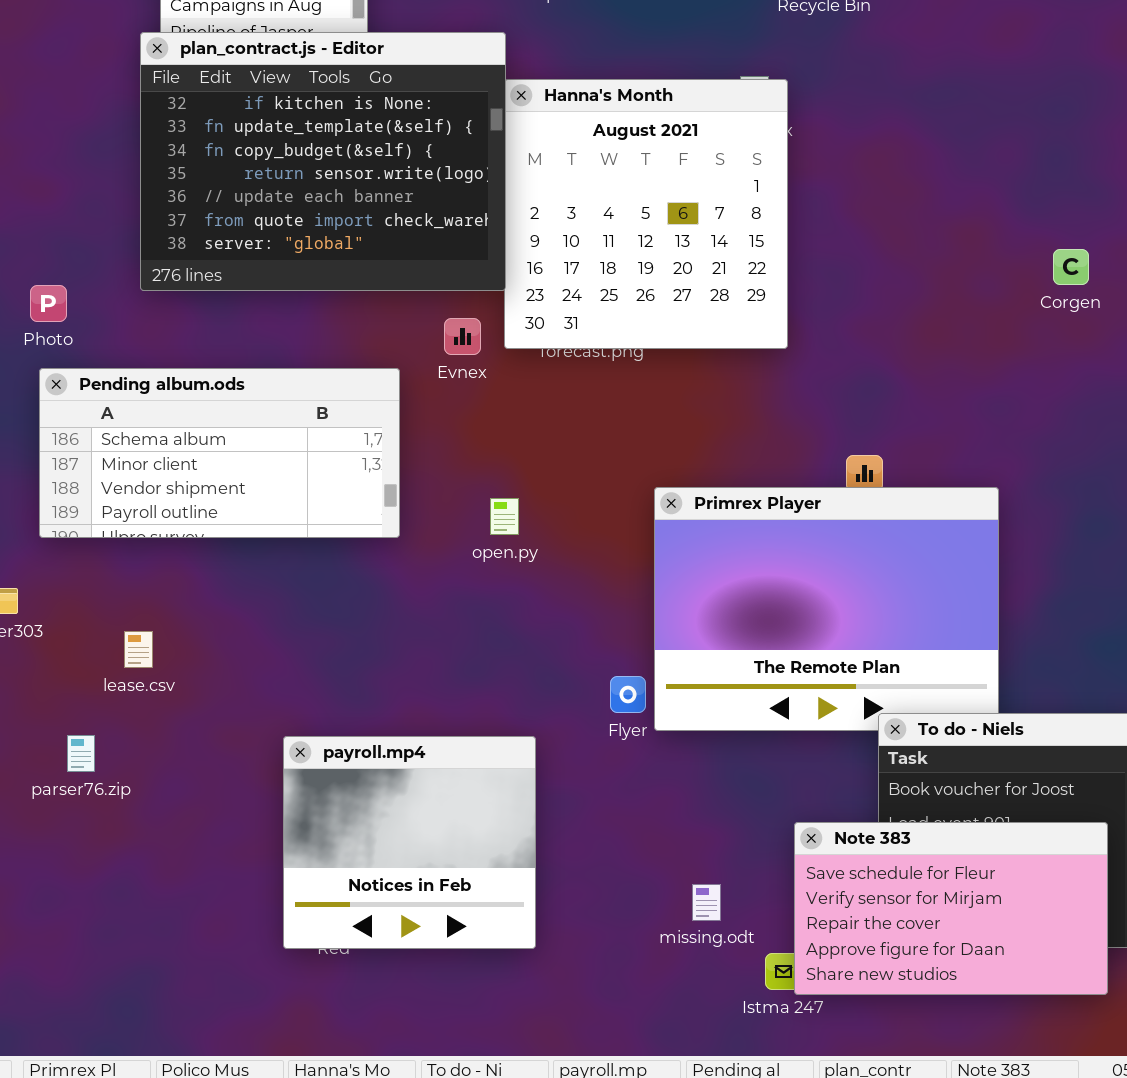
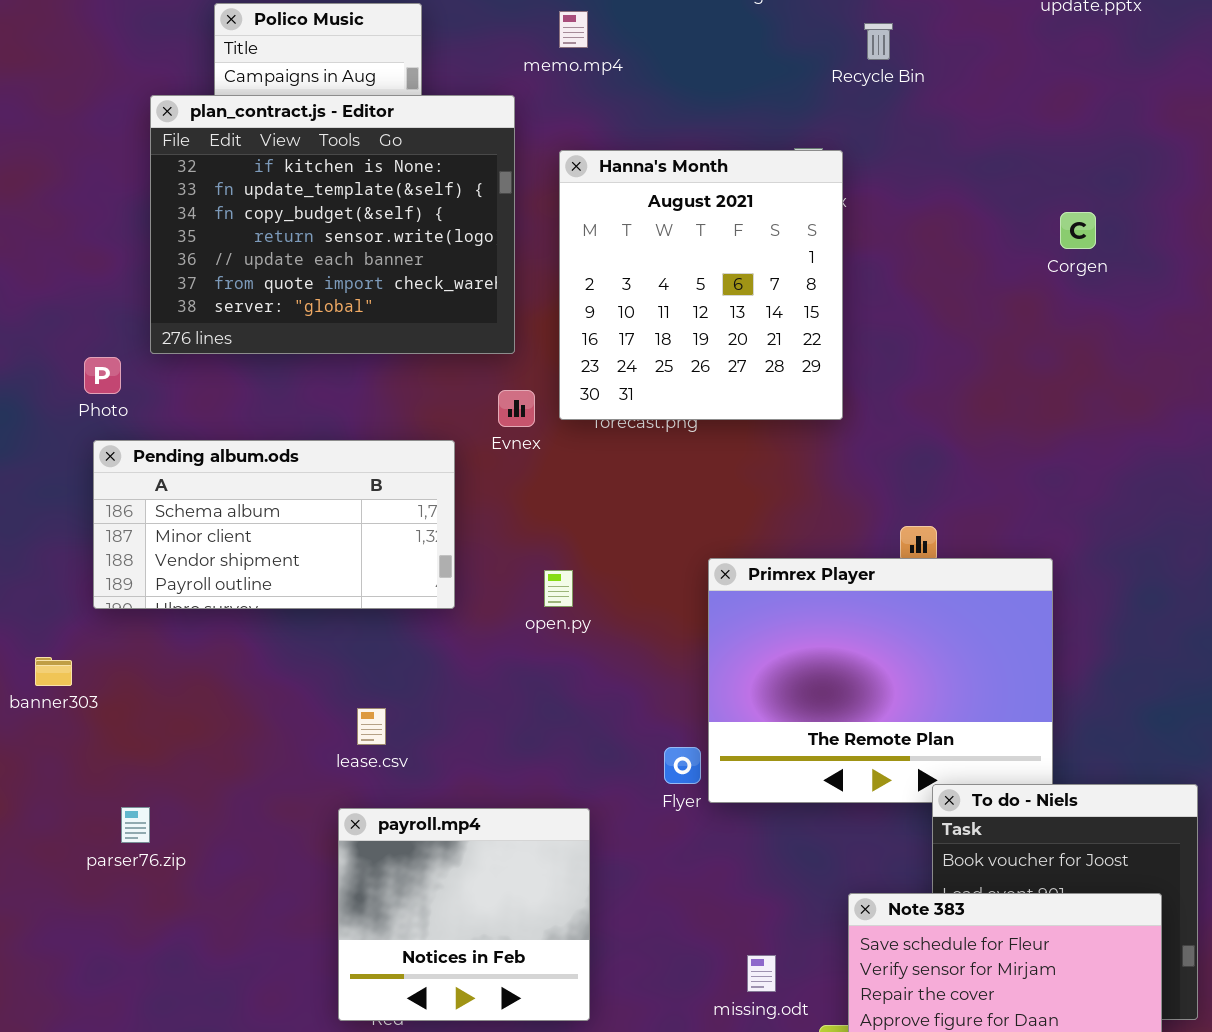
plan_contract.js - Editor: [140,32,506,291] -> [150,95,515,354], moved
Corgen: [1053,249,1089,285] -> [1060,212,1096,249], moved
lease.csv: [124,631,153,668] -> [357,708,386,745], moved

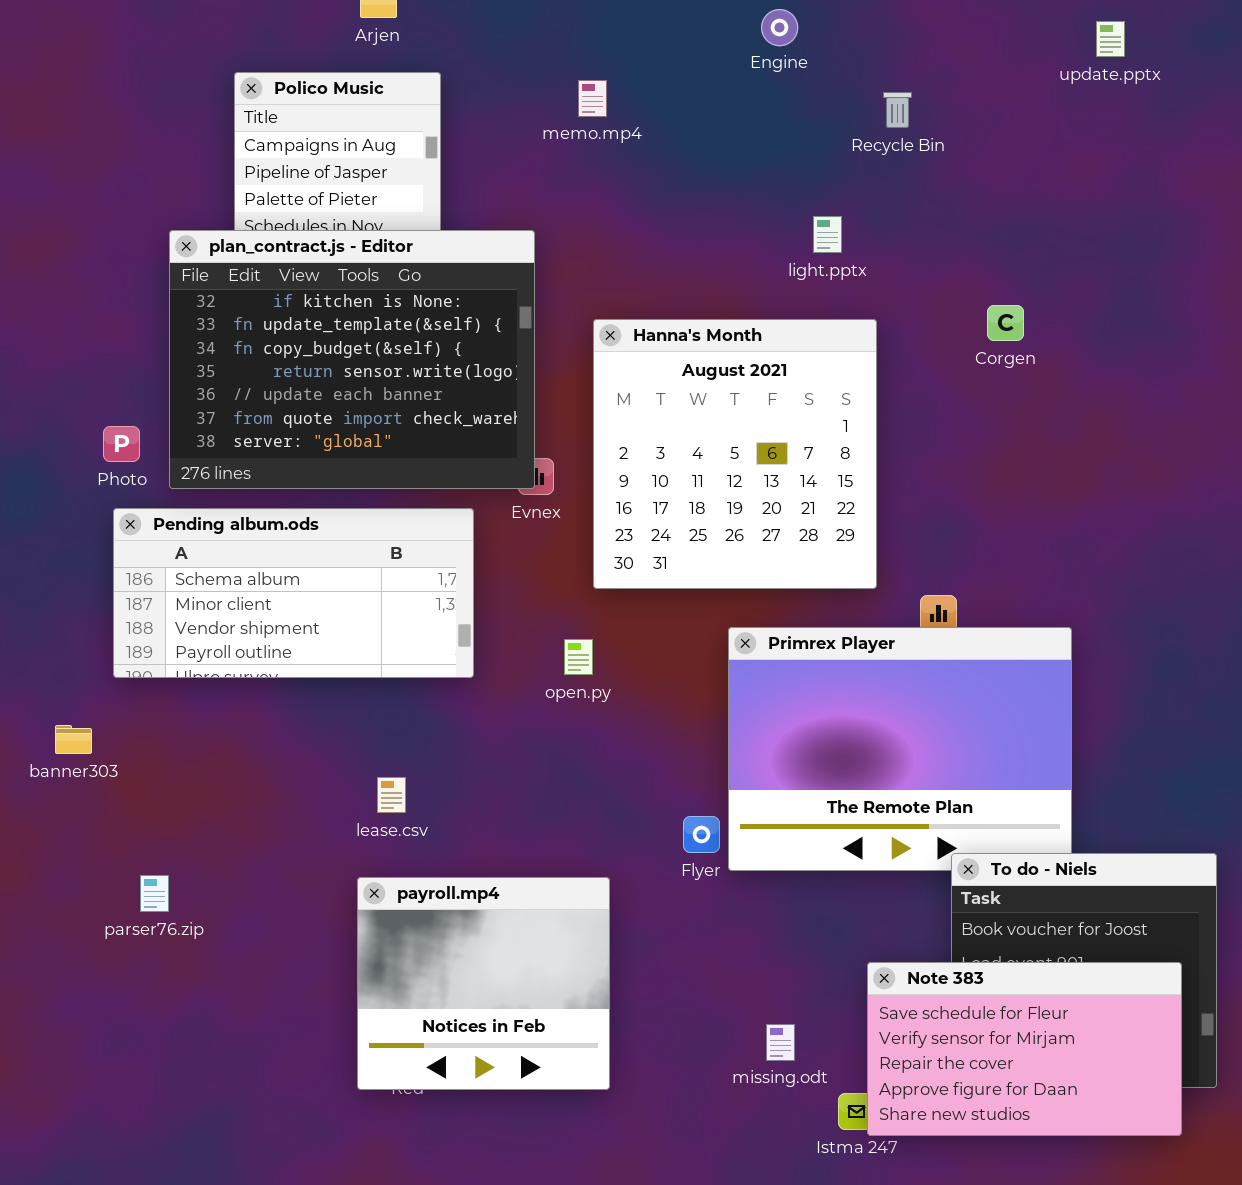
plan_contract.js - Editor: [150,95,515,354] -> [169,230,535,489], moved
Hanna's Month: [559,150,843,420] -> [593,319,877,589], moved
Corgen: [1060,212,1096,249] -> [987,305,1024,341], moved

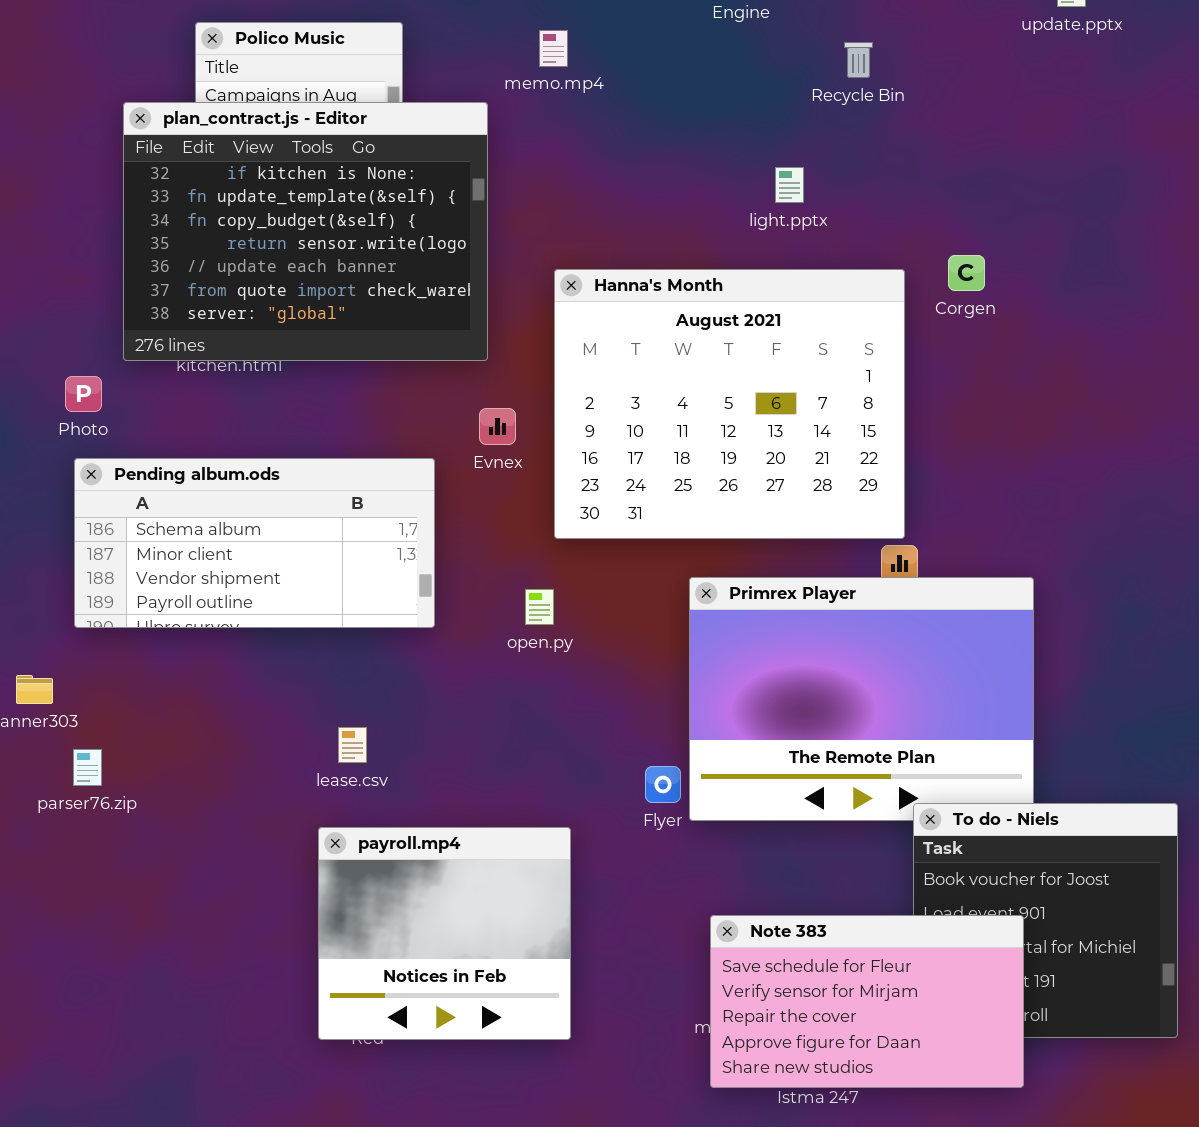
plan_contract.js - Editor: [169,230,535,489] -> [123,102,488,361], moved
Hanna's Month: [593,319,877,589] -> [554,269,905,539], resized
parser76.zip: [140,875,169,912] -> [73,749,102,786], moved
Note 383: [867,962,1182,1136] -> [710,915,1024,1088], moved

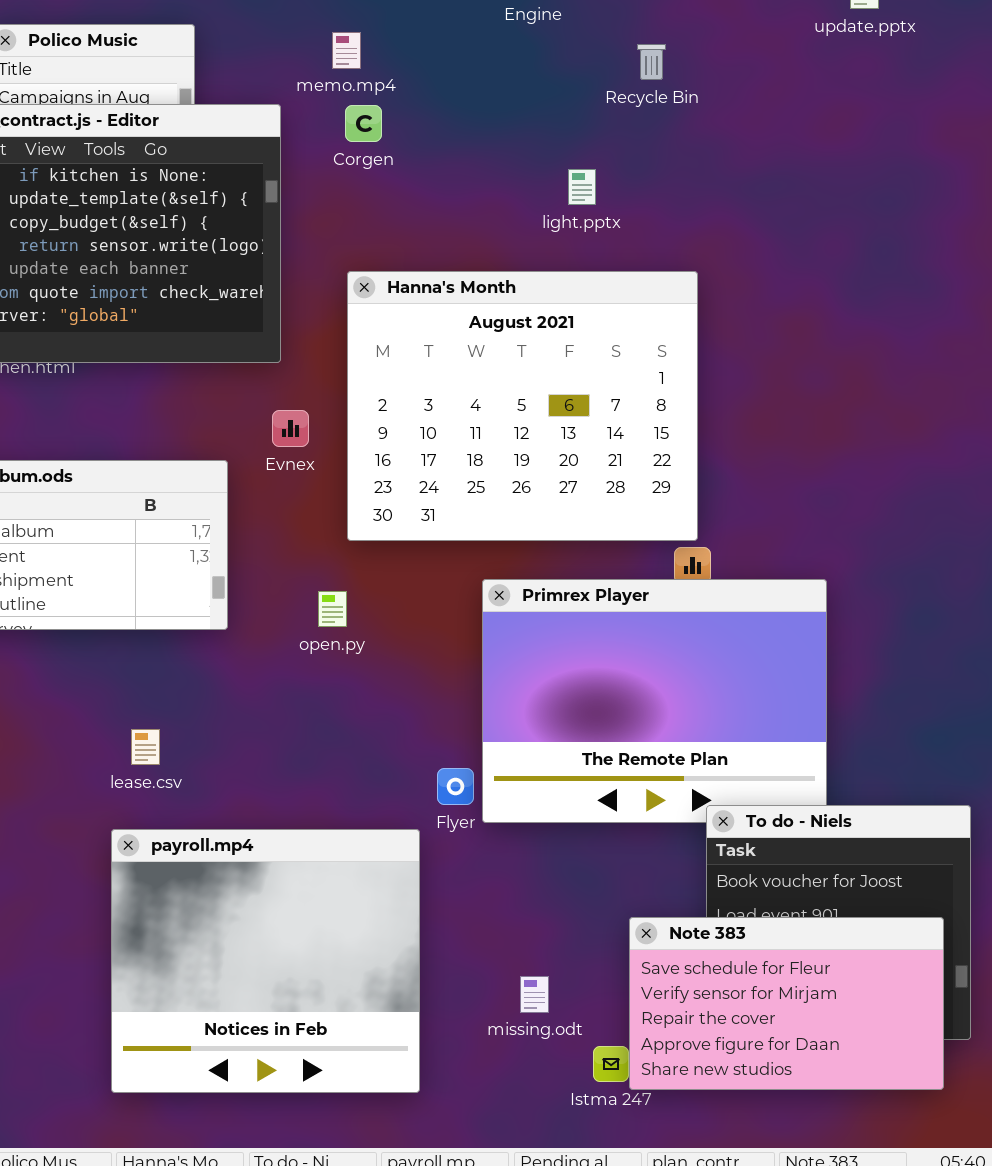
Corgen: [948,255,985,291] -> [345,105,382,142], moved
payroll.mp4: [318,827,571,1040] -> [111,829,420,1093], resized
Note 383: [710,915,1024,1088] -> [629,917,944,1090], moved

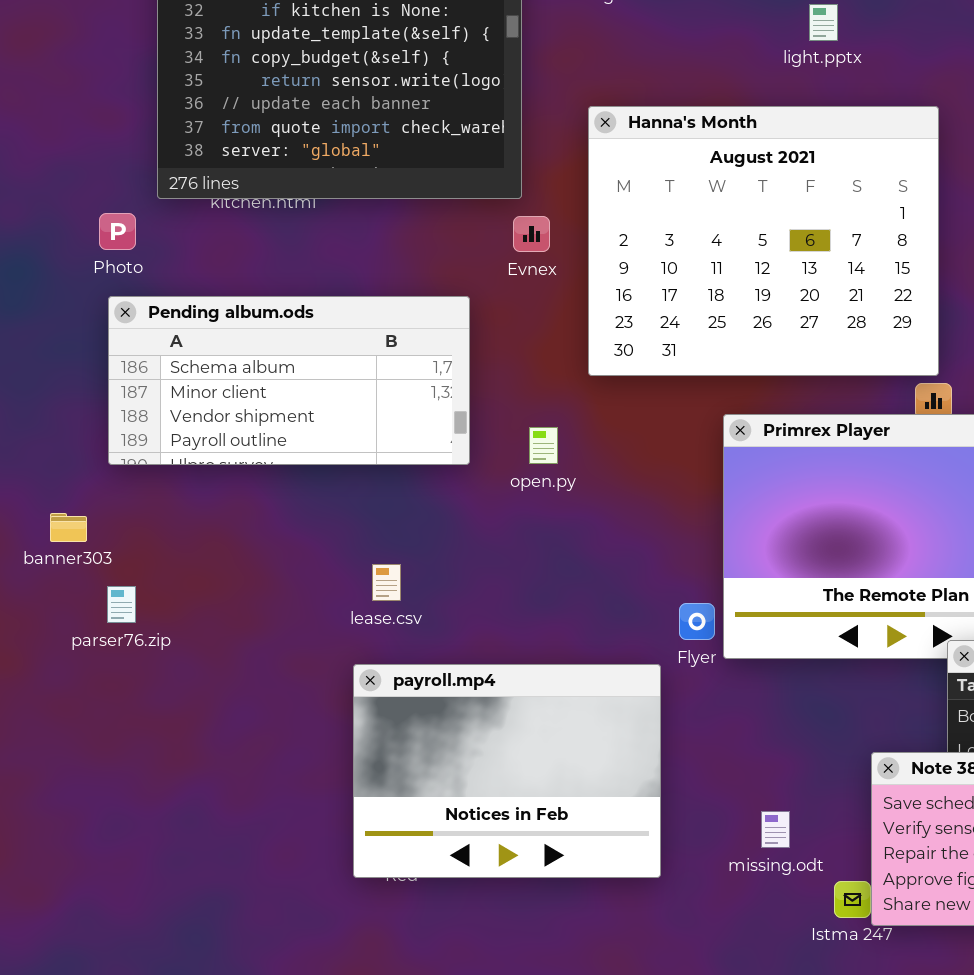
Evnex: [272,410,309,447] -> [513,216,550,252], moved
open.py: [318,591,347,627] -> [529,427,558,464], moved
payroll.mp4: [111,829,420,1093] -> [353,664,661,878], resized

